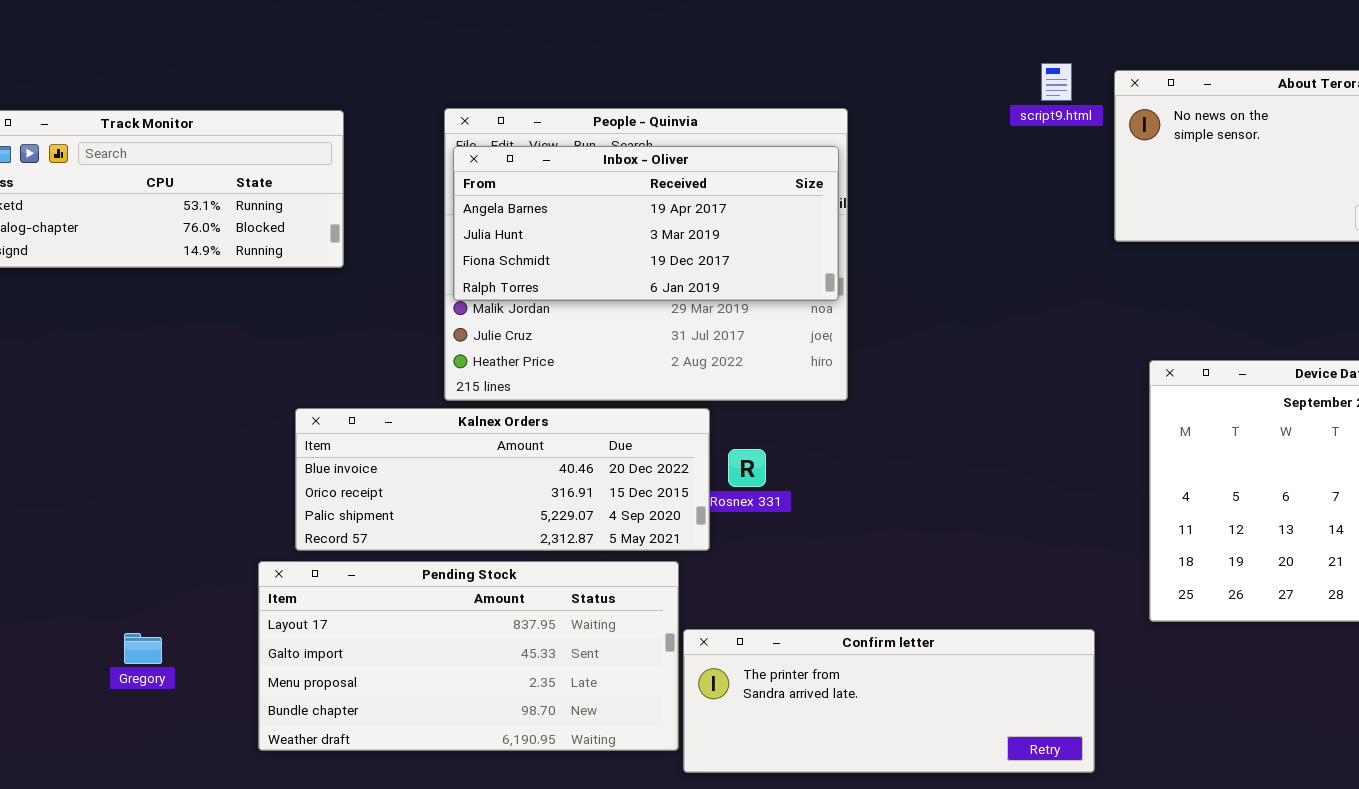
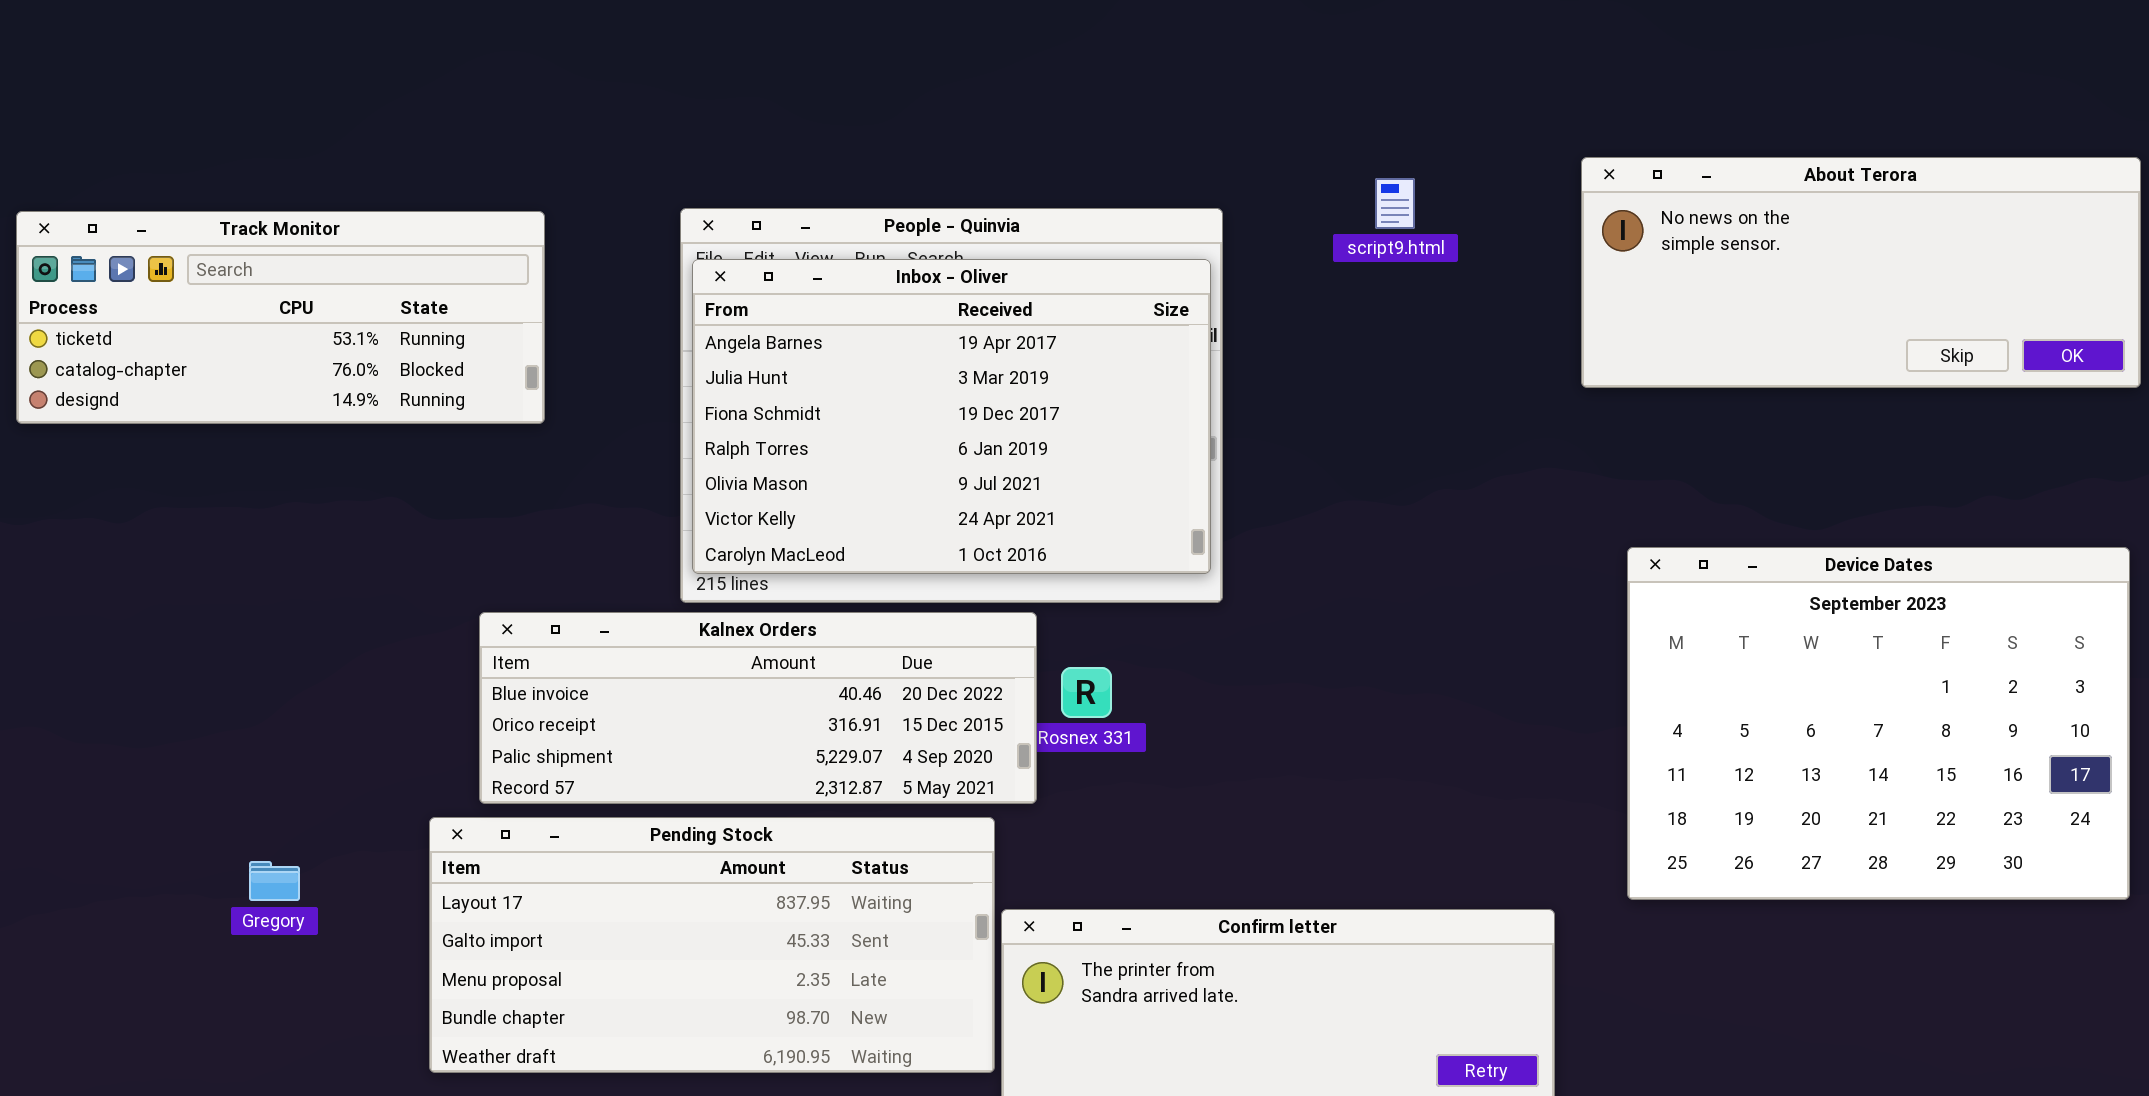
script9.html: [1041,63,1072,101] -> [1375,178,1415,229], moved
Inbox - Oliver: [453,146,839,301] -> [692,259,1211,574], resized
Gregory: [124,633,162,664] -> [249,861,300,901], moved

